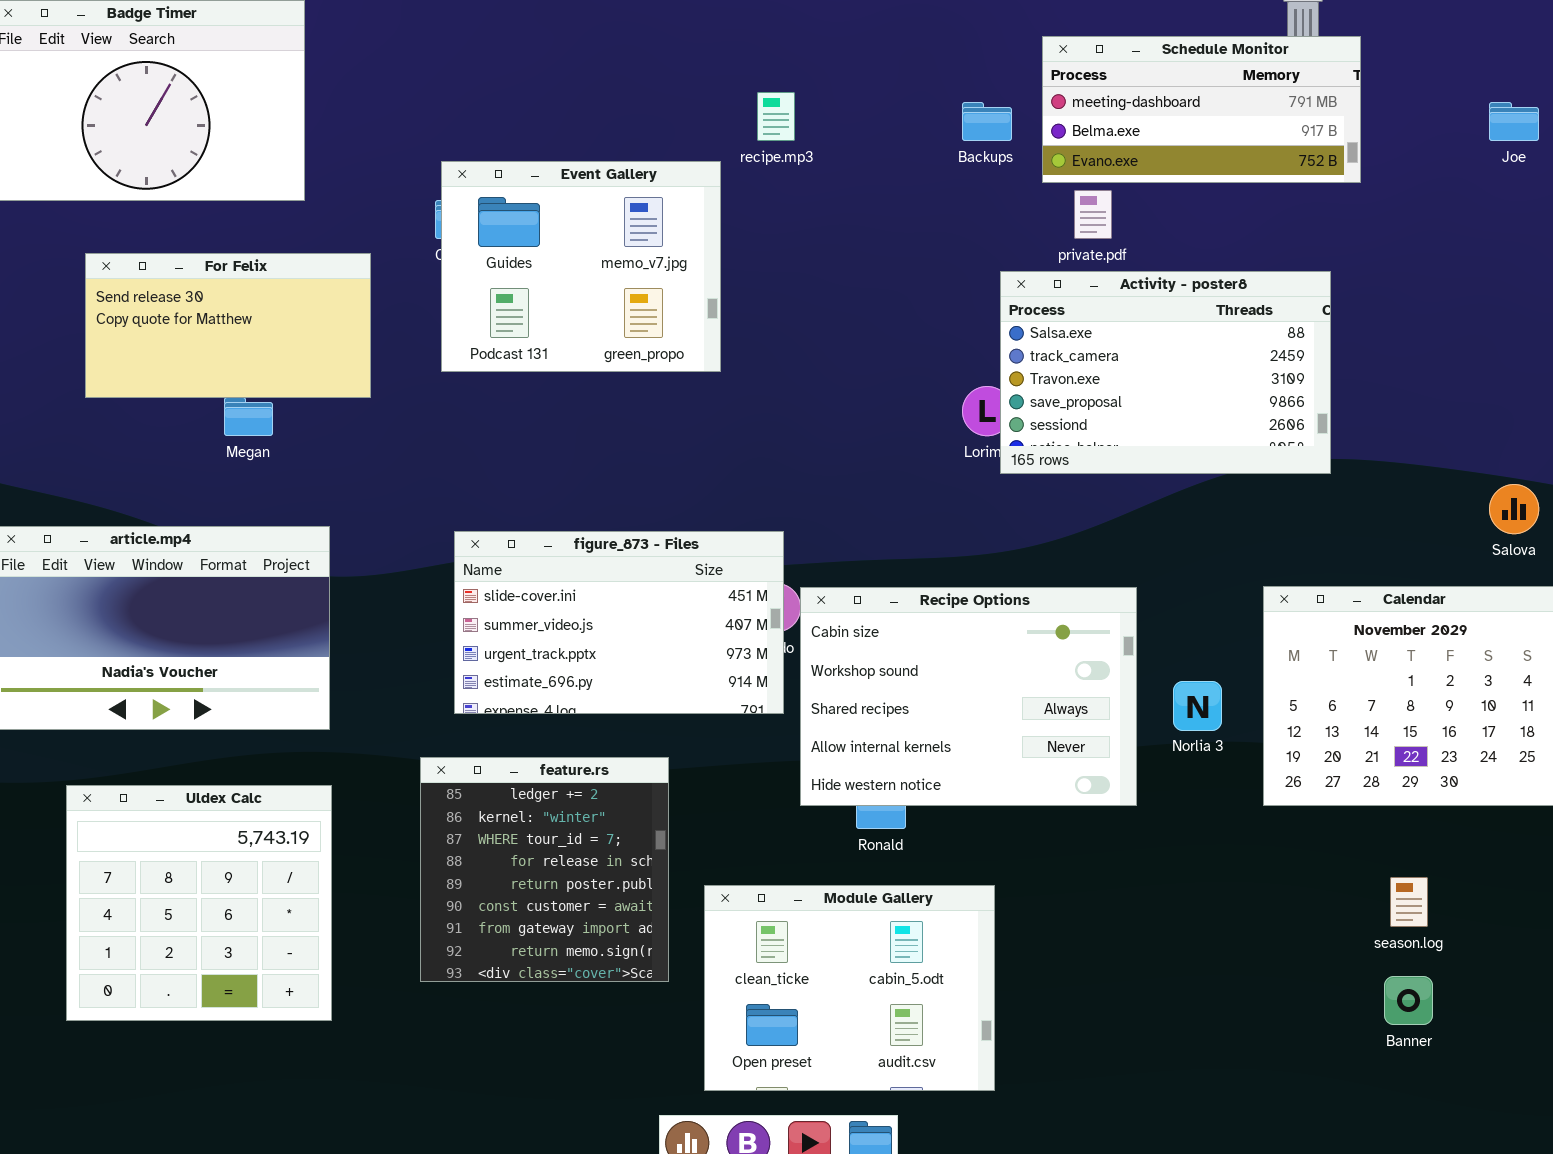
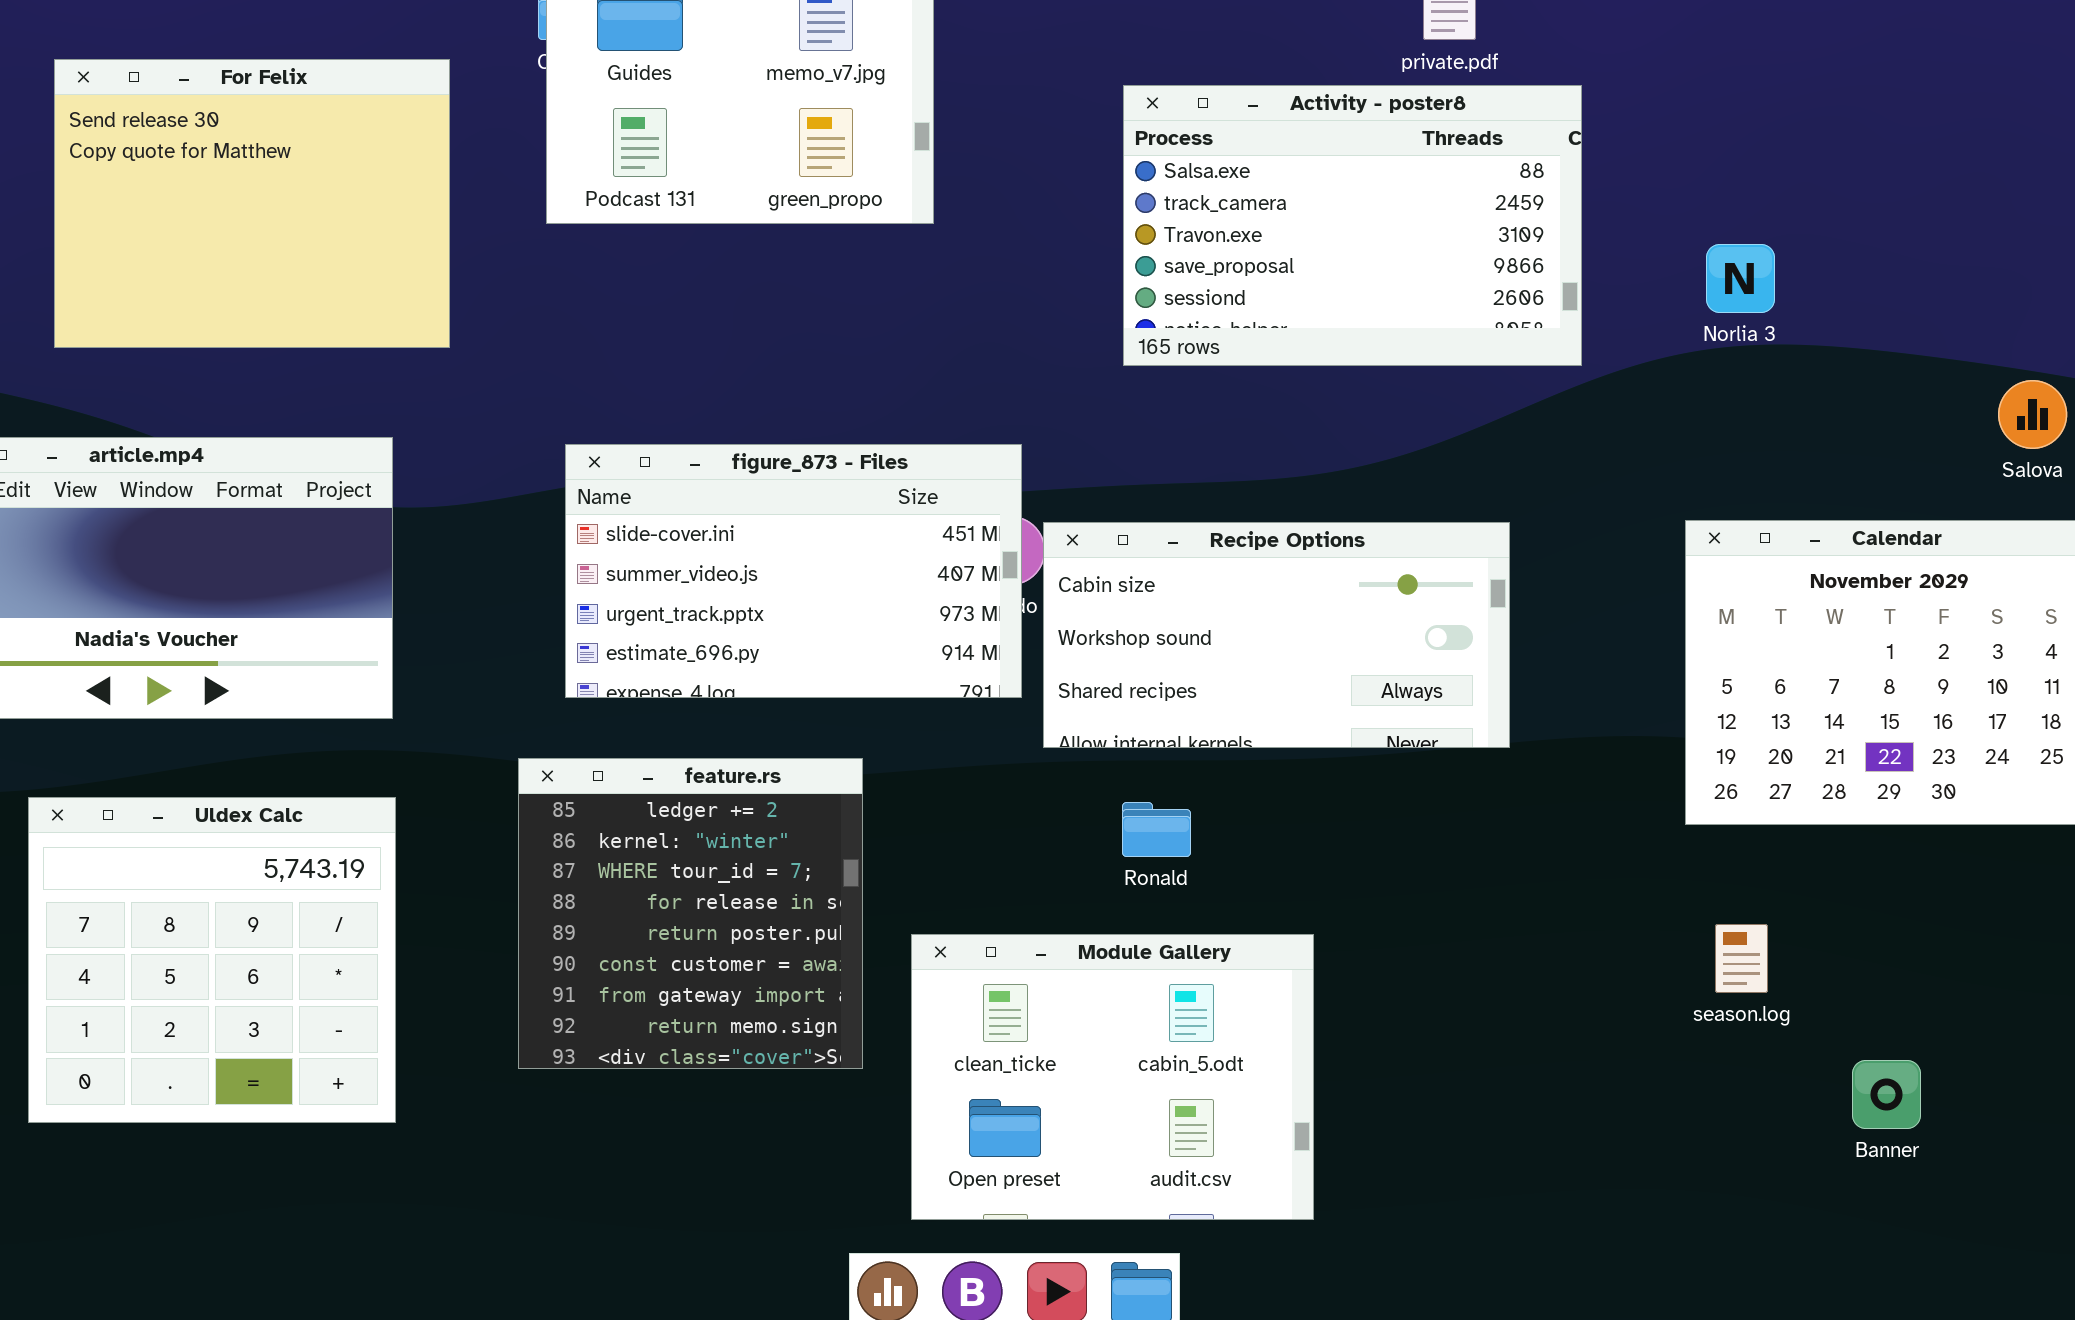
For Felix: [85,253,371,398] -> [54,59,450,348], resized
Activity - poster8: [1000,271,1331,474] -> [1123,85,1582,366], moved
Recipe Options: [800,587,1137,806] -> [1043,522,1510,748], resized
Norlia 3: [1173,681,1222,731] -> [1706,244,1775,313], moved
season.log: [1390,877,1428,927] -> [1715,924,1768,993], moved

